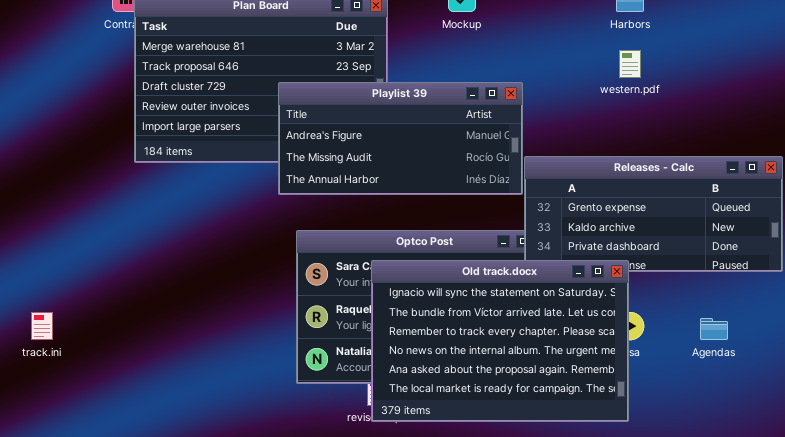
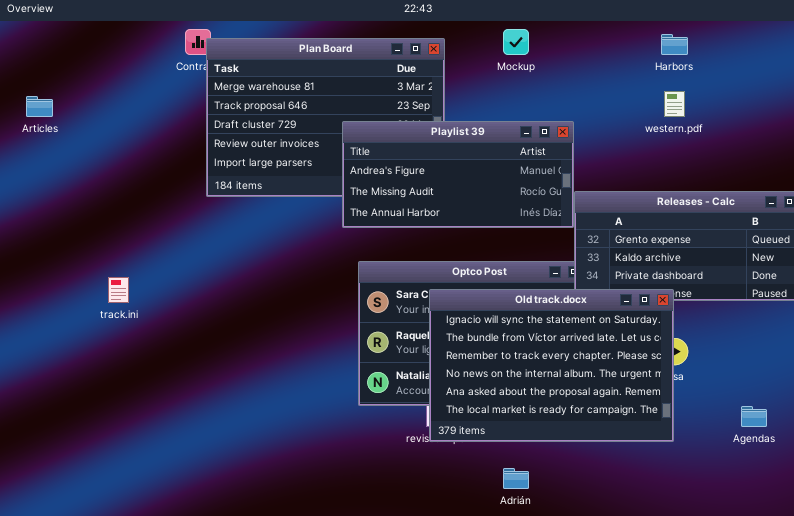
track.ini: [31,312,53,340] -> [108,277,129,303], moved
Agendas: [700,318,728,340] -> [741,406,767,427], moved

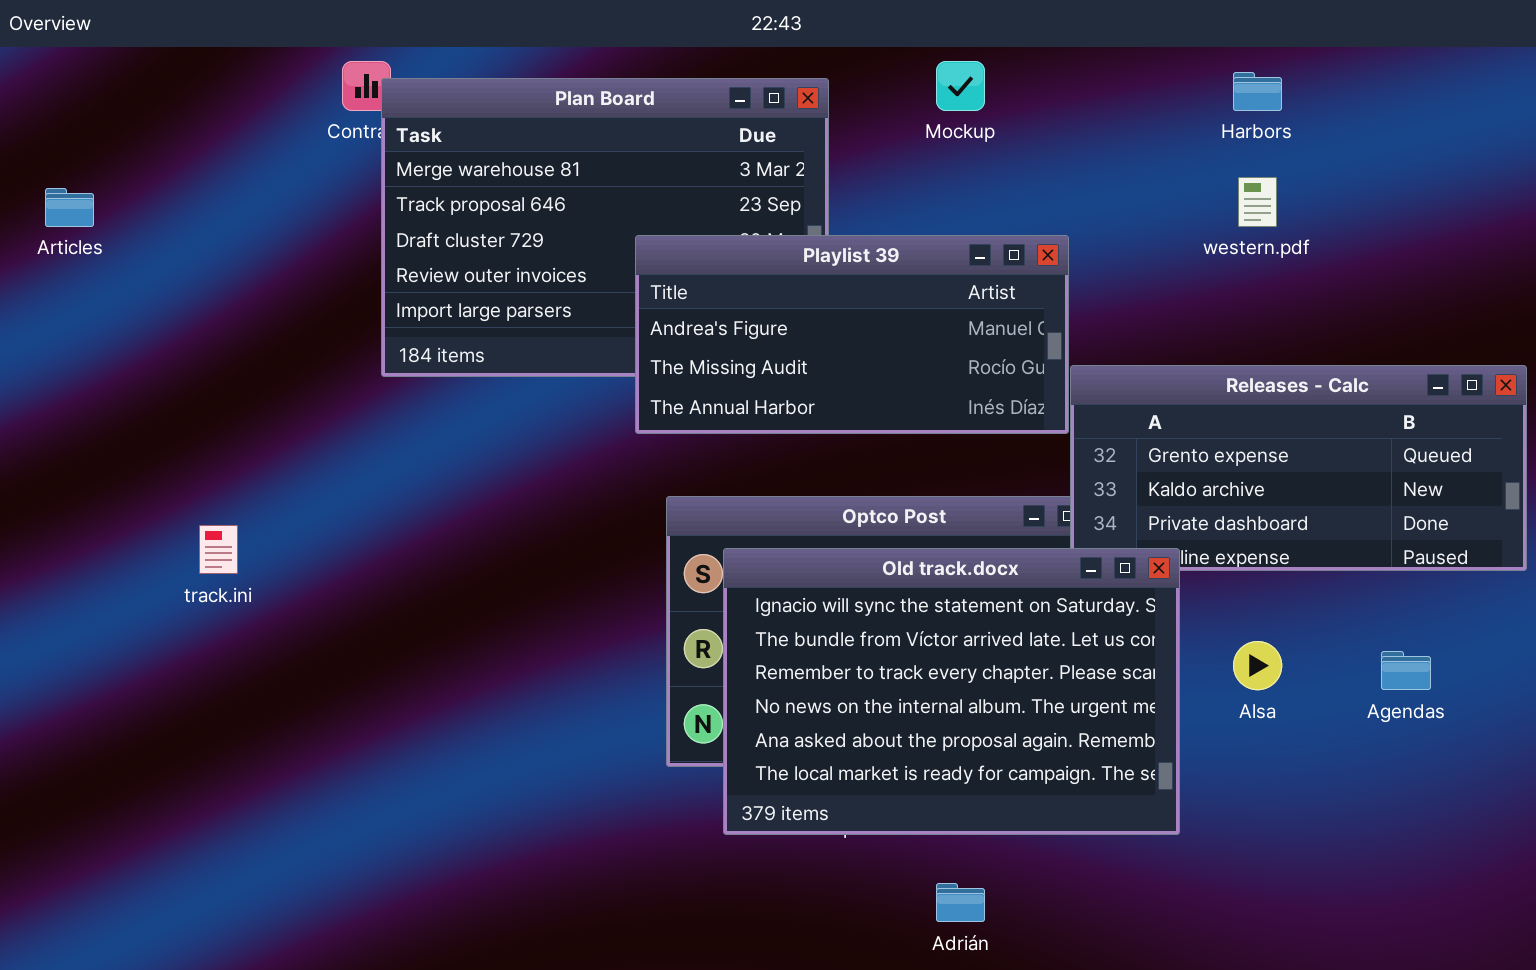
Old track.docx: [429,289,674,442] -> [723,548,1180,835], moved
Agendas: [741,406,767,427] -> [1381,651,1431,690], moved

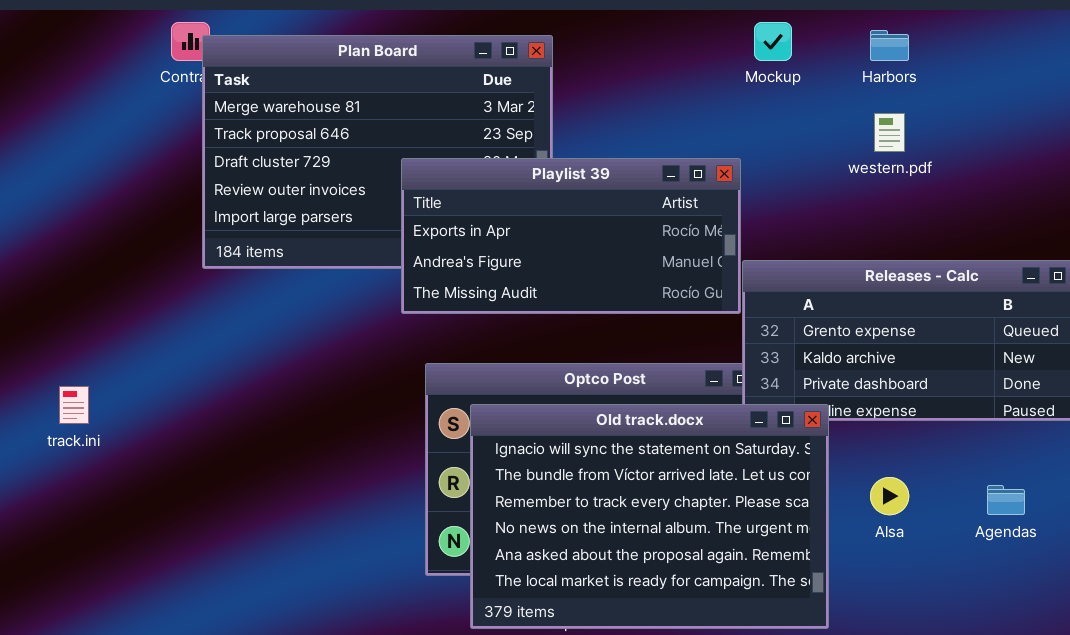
Mockup: [936,61,985,111] -> [754,22,792,61], moved
Playlist 39: [635,235,1069,434] -> [401,158,741,314], scrolled up 1 row

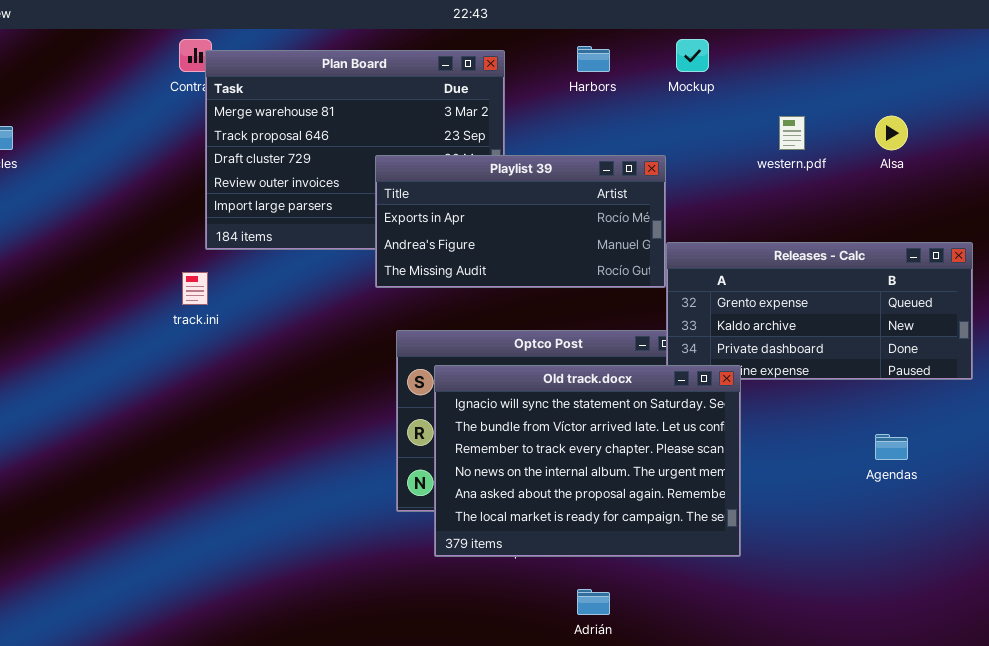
Harbors: [870,30,909,61] -> [577,46,610,72], moved
track.ini: [59,386,89,424] -> [182,272,208,305], moved
Alsa: [870,477,909,515] -> [875,116,908,150], moved

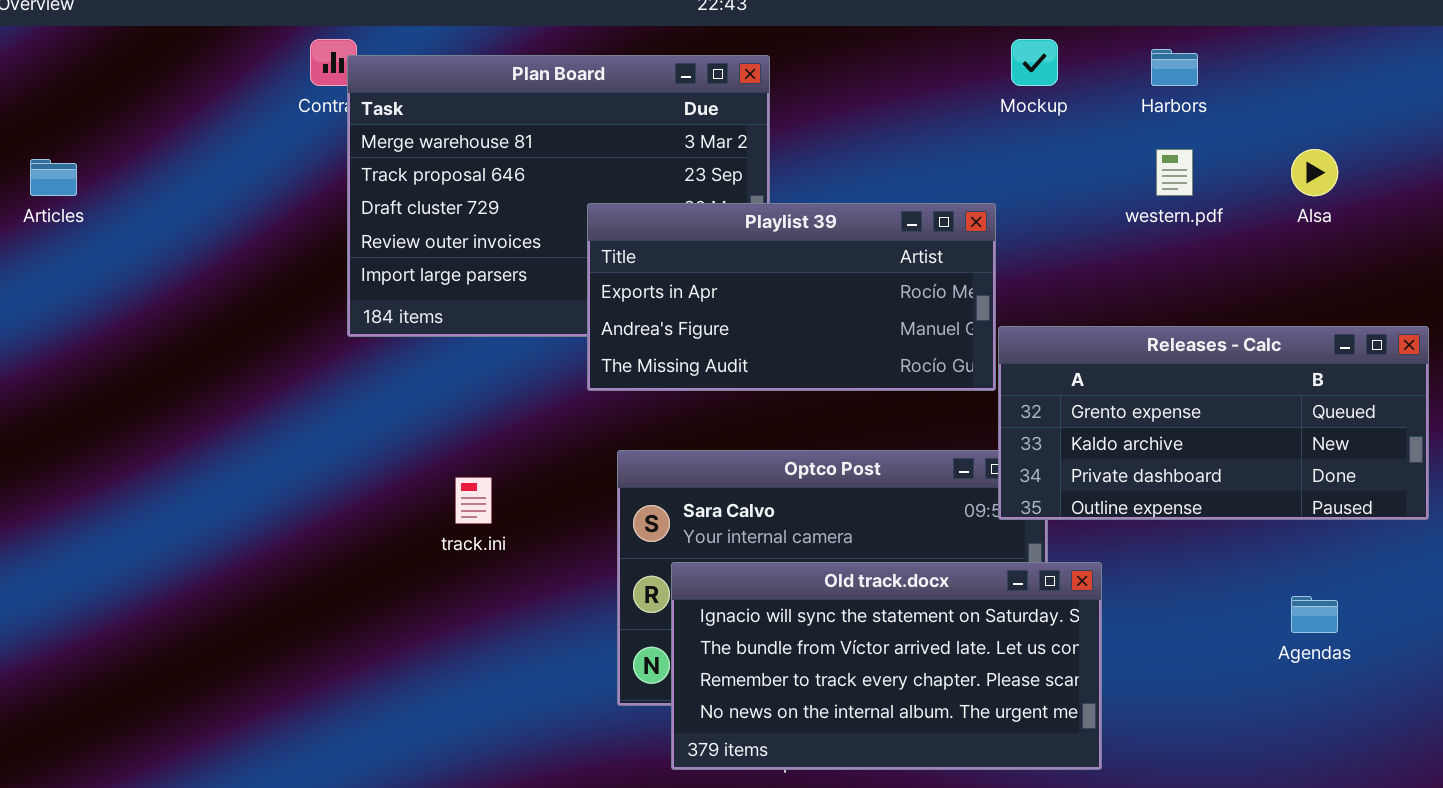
Harbors: [577,46,610,72] -> [1151,49,1198,86], moved
track.ini: [182,272,208,305] -> [455,477,492,524], moved
Old track.docx: [434,365,741,557] -> [671,562,1102,770], resized

